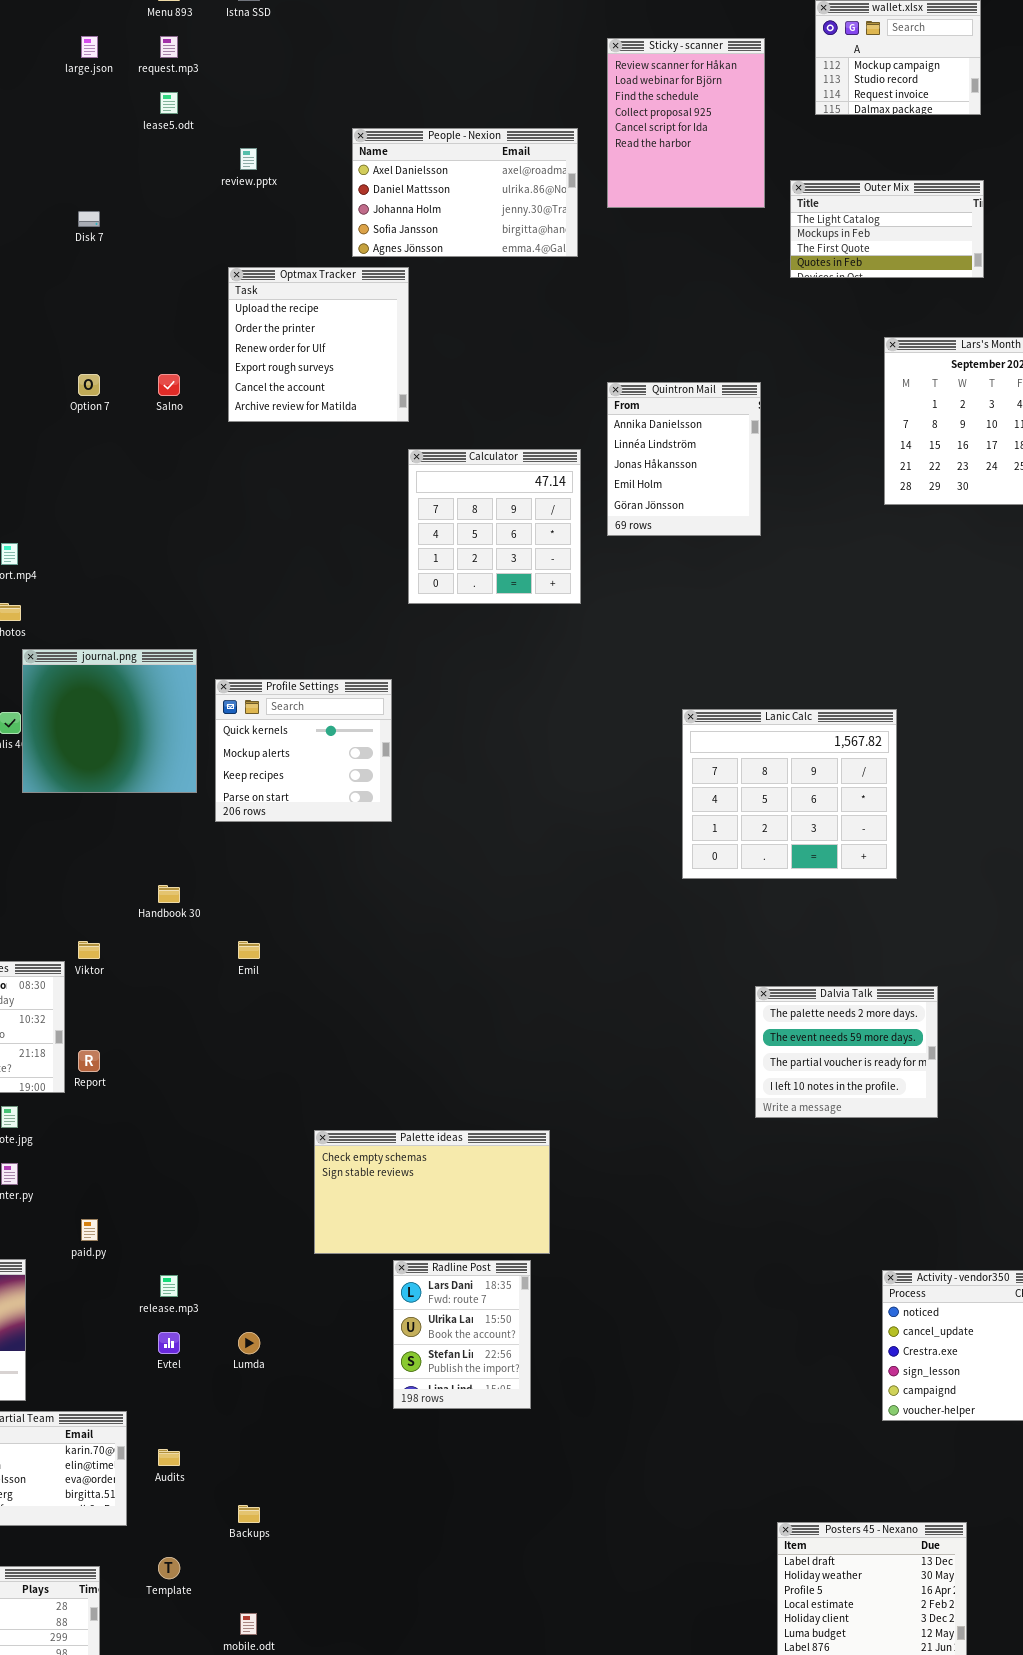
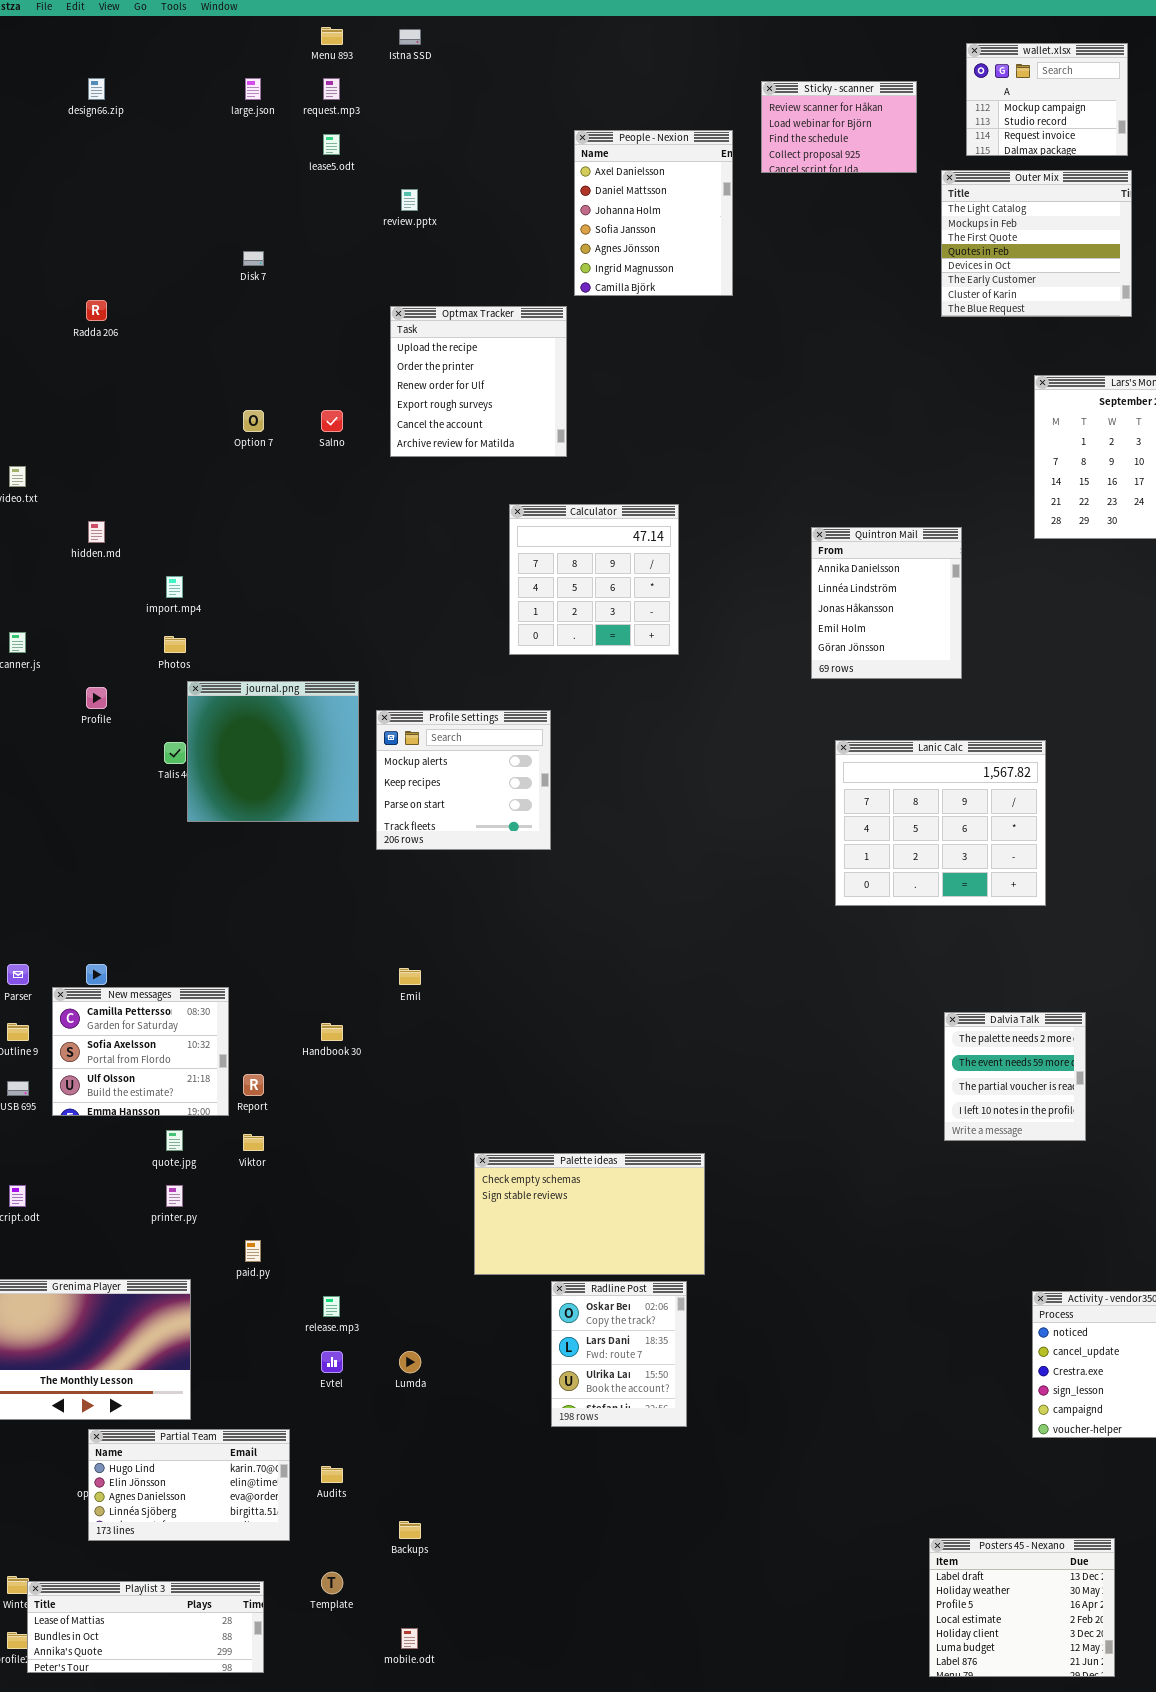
Sticky - scanner: [607,38,765,208] -> [761,81,917,173], resized
People - Nexion: [352,128,578,257] -> [574,130,733,296], resized
Outer Mix: [790,180,984,278] -> [941,170,1132,317], resized
Quintron Mail: [607,382,761,536] -> [811,527,962,679], moved
Calculator: [408,449,581,604] -> [509,504,679,655], moved
Profile Settings: [215,679,392,822] -> [376,710,551,850], scrolled down 1 row
Handbook 30: [158,885,180,903] -> [321,1023,343,1041], moved
Viktor: [78,941,100,959] -> [243,1134,264,1151], moved
Dalvia Talk: [755,986,938,1118] -> [944,1012,1086,1141], resized
Radline Post: [393,1260,531,1409] -> [551,1281,687,1427], scrolled up 1 row

